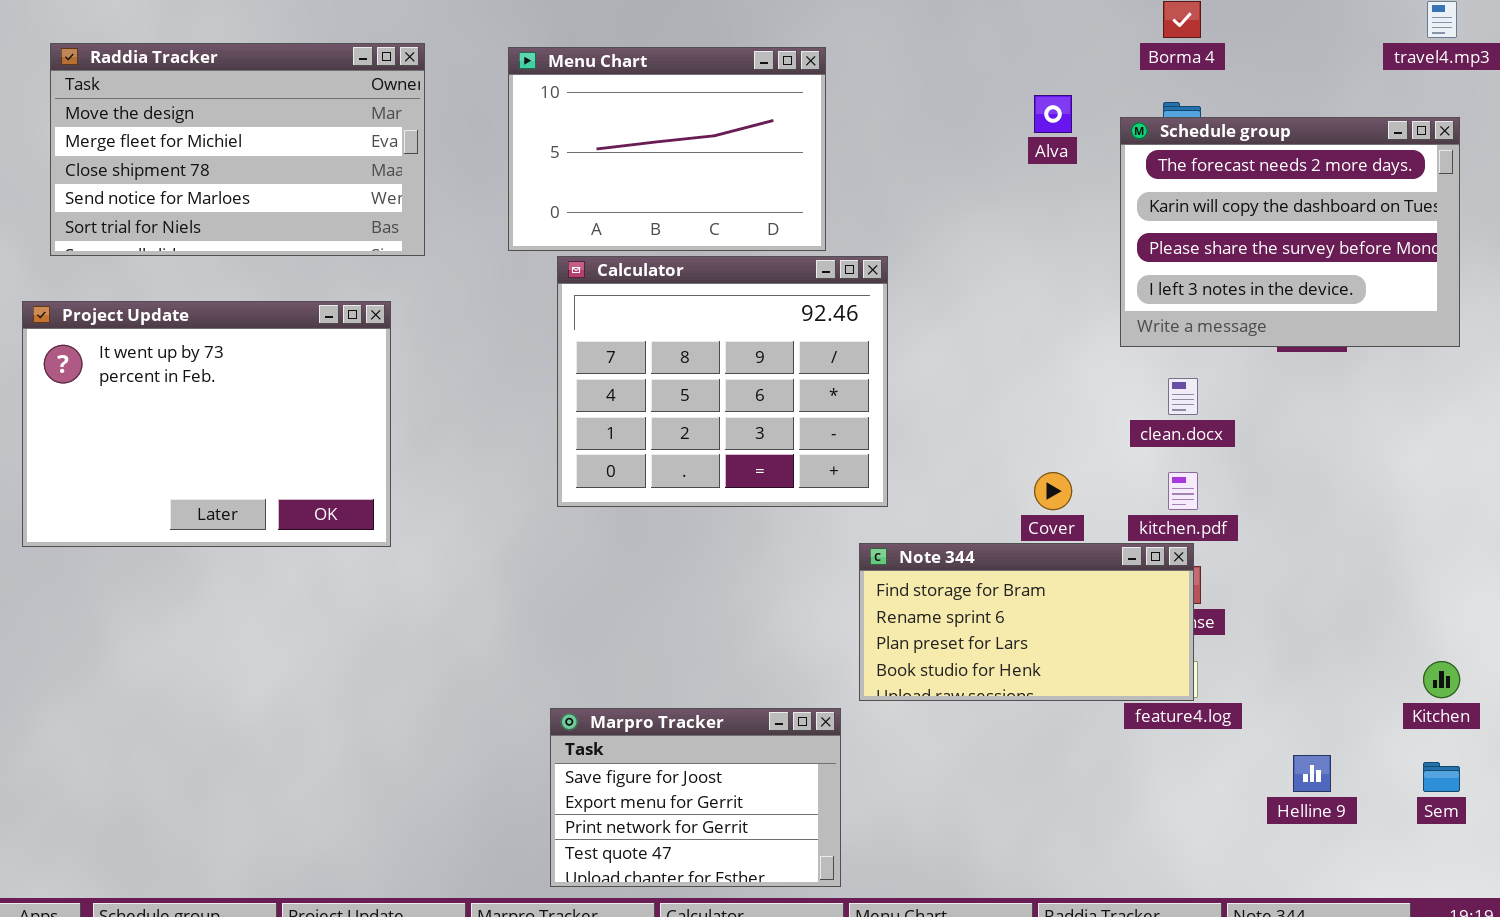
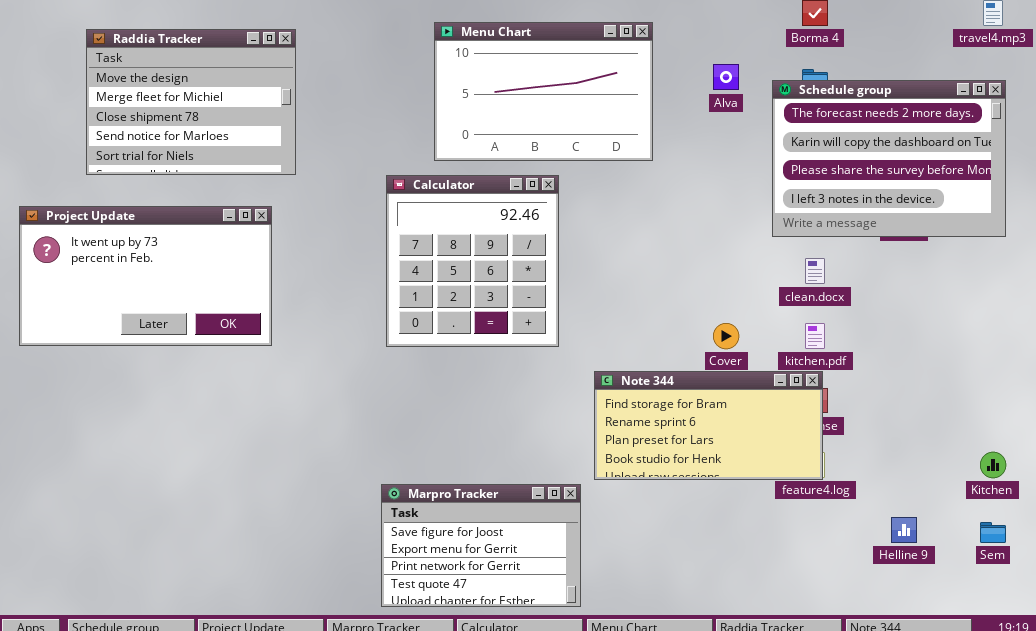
Raddia Tracker: [50,43,425,256] -> [86,29,296,175], resized
Menu Chart: [508,47,826,251] -> [434,22,653,161], moved
Calculator: [557,256,888,507] -> [386,175,559,347], resized
Project Update: [22,301,391,547] -> [19,206,272,346], resized

